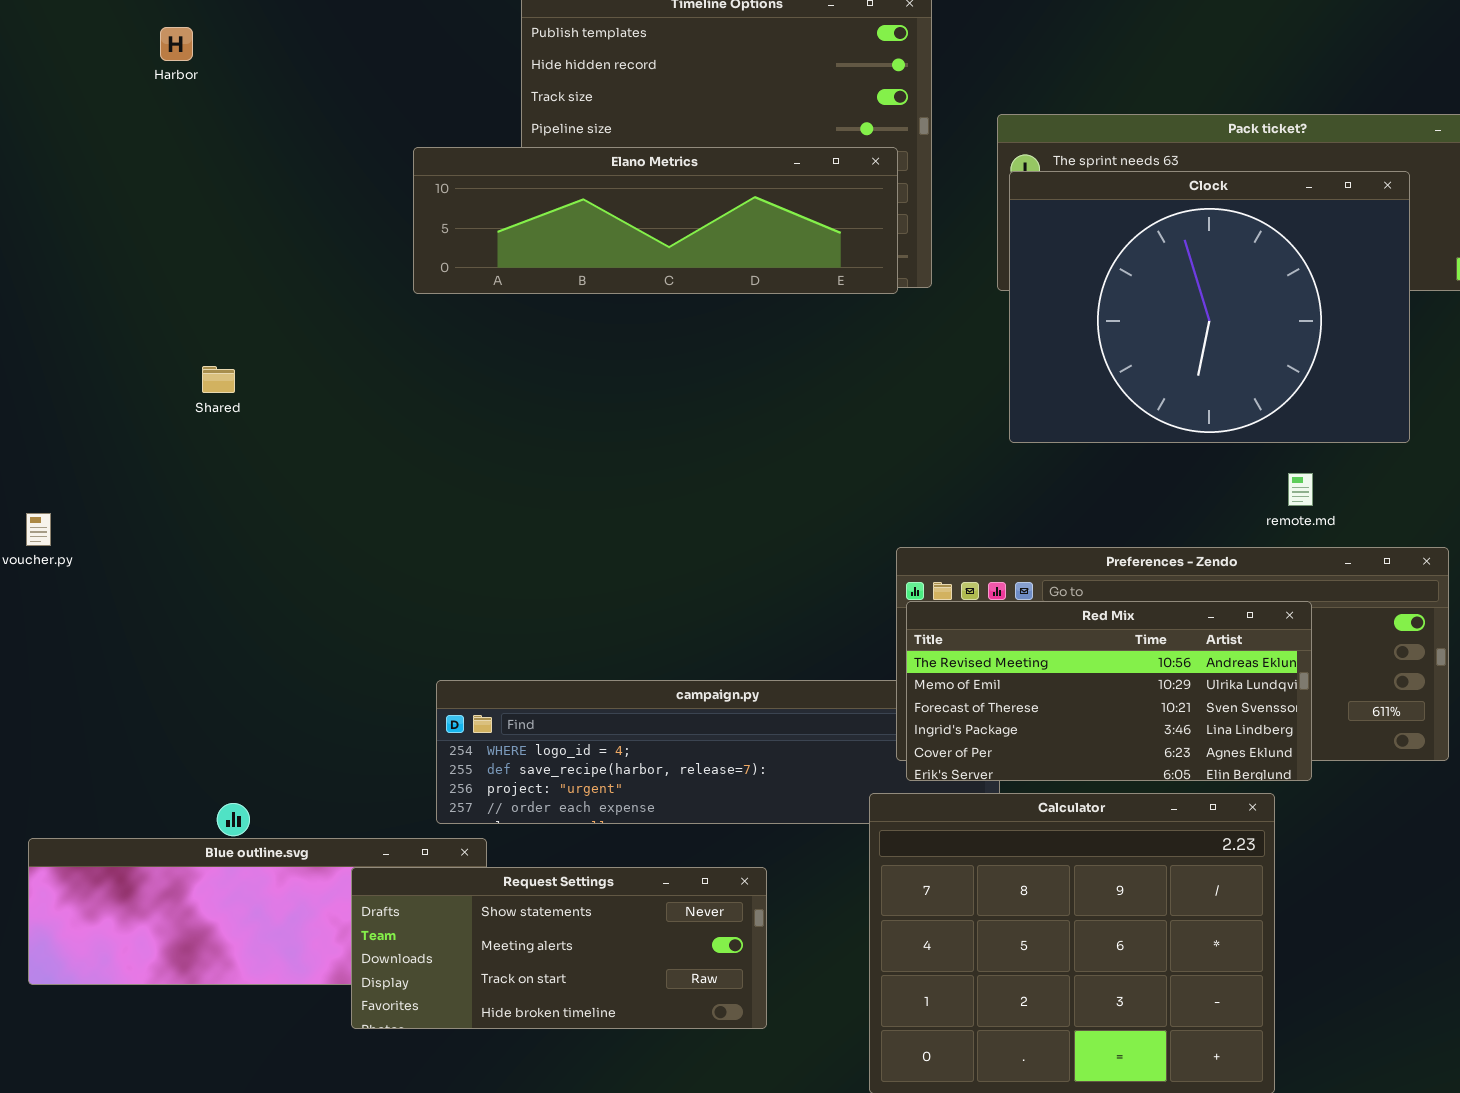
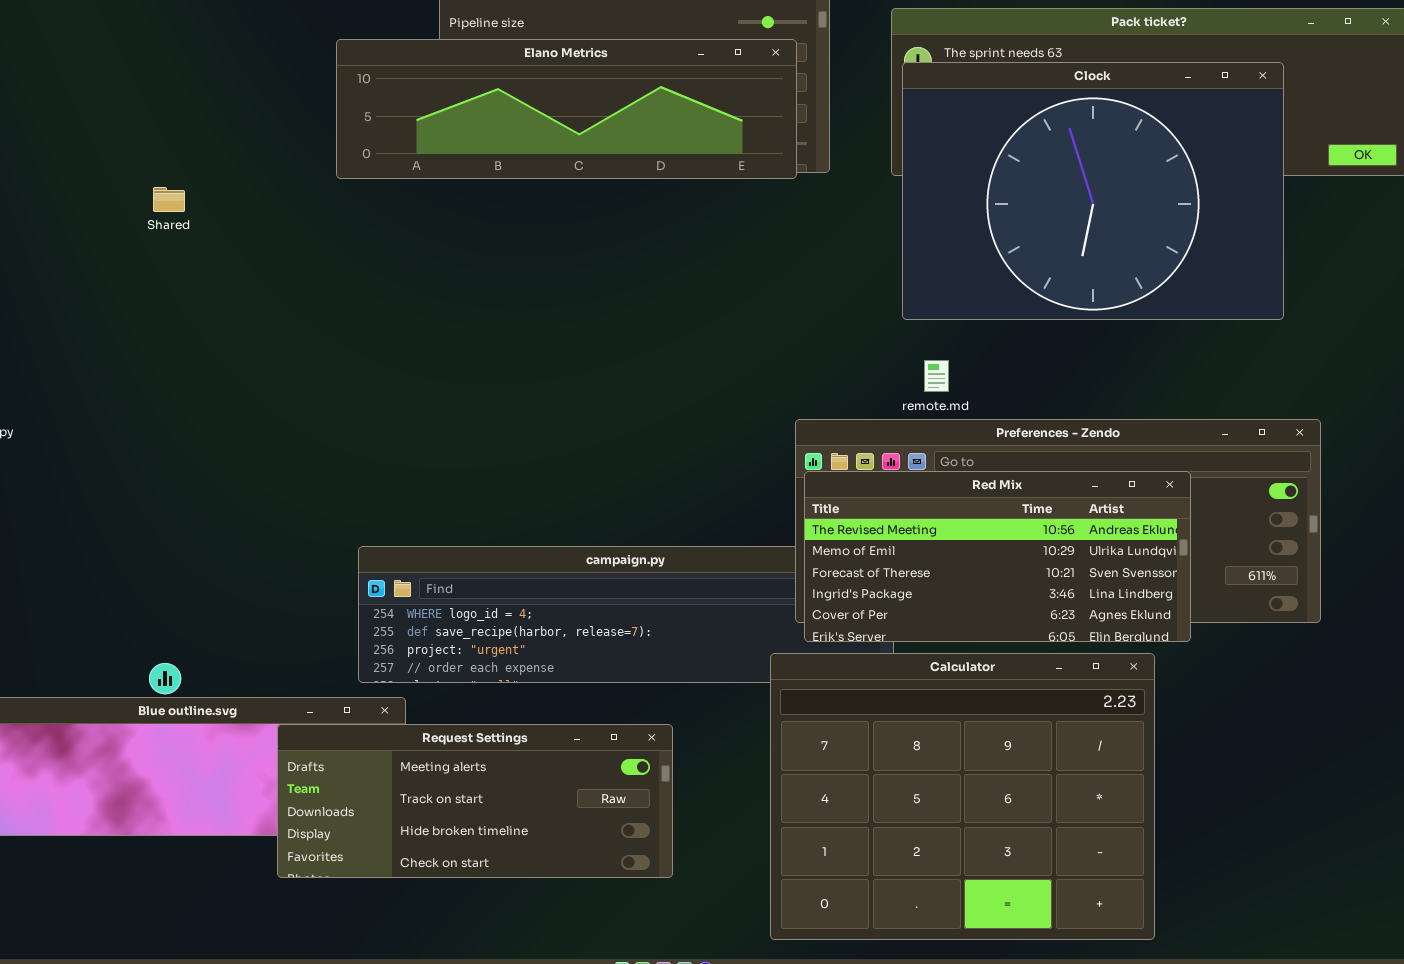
Shared: [202,366,235,393] -> [153,187,185,212], moved
remote.md: [1288,473,1313,506] -> [924,360,949,392], moved
Request Settings: [351,867,767,1029] -> [277,724,673,878], scrolled down 1 row

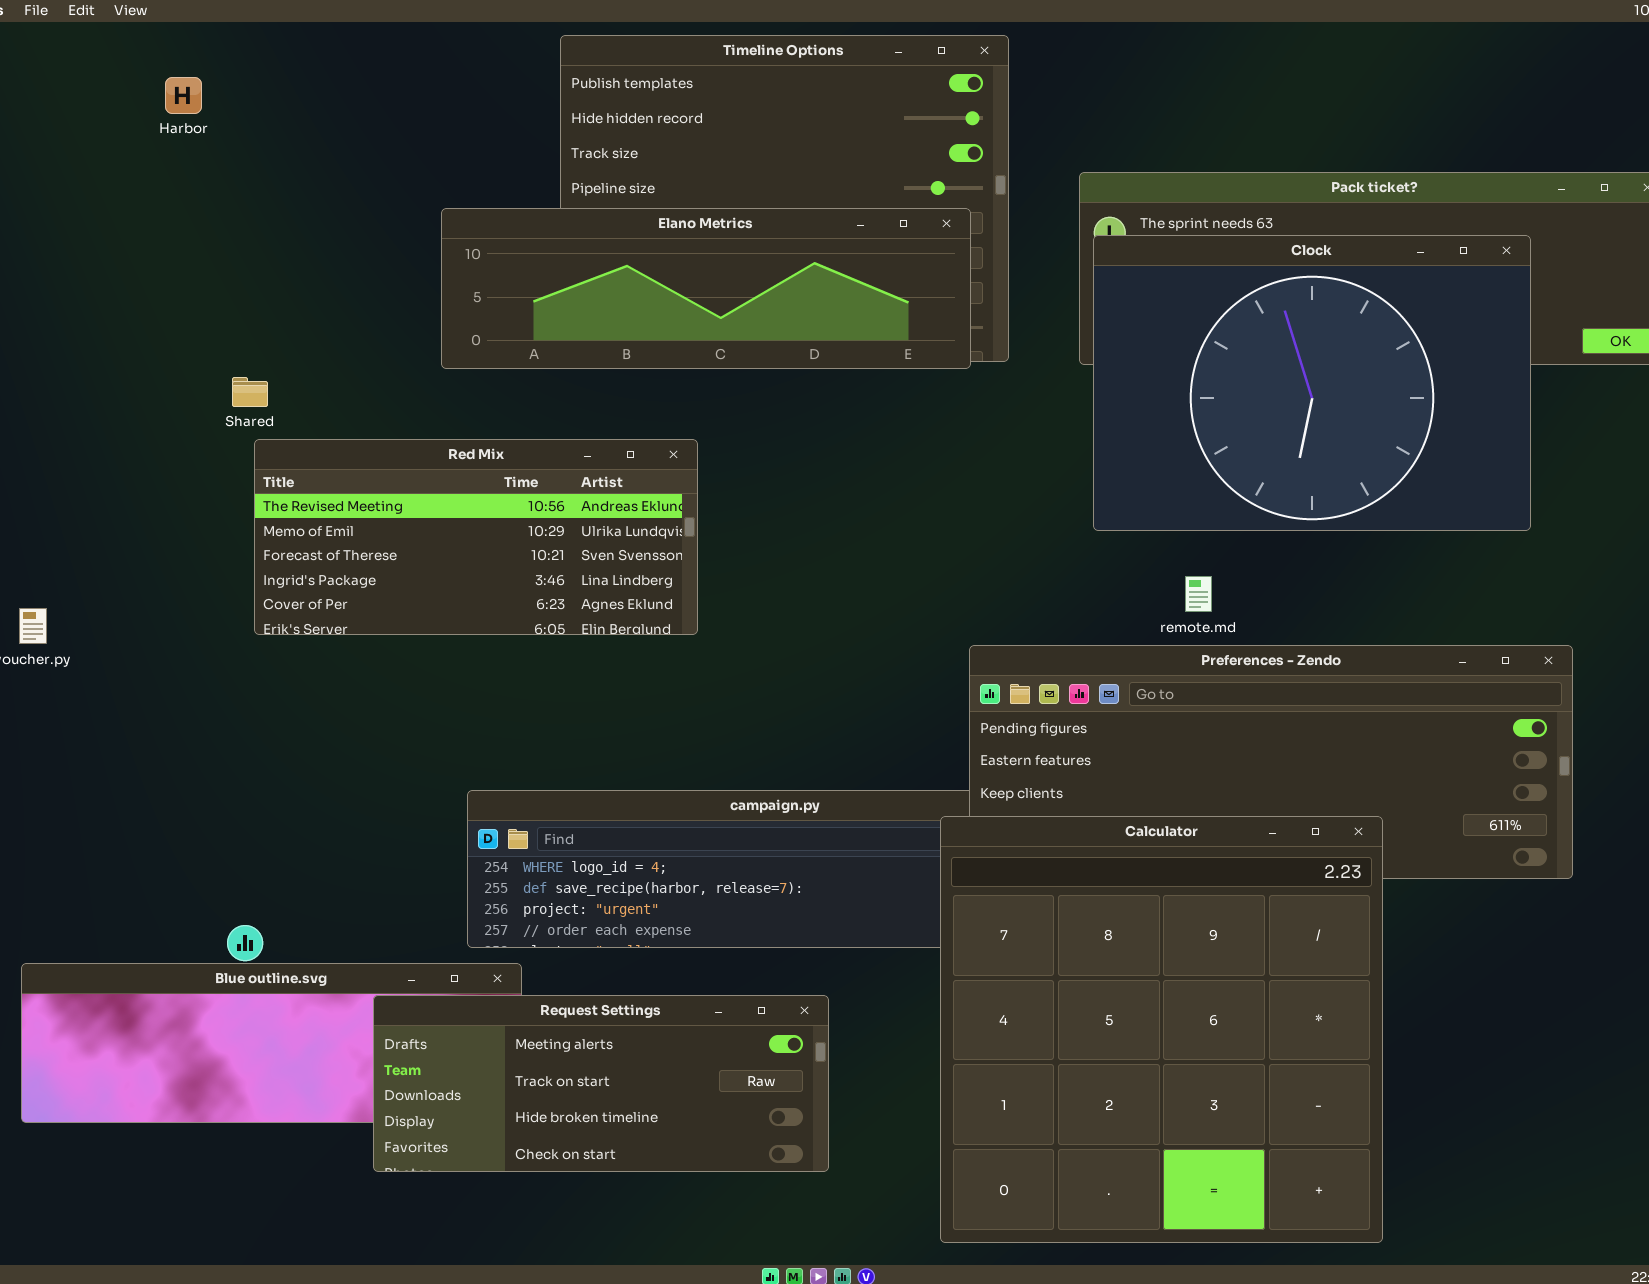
remote.md: [924,360,949,392] -> [1185,576,1212,612], moved
Red Mix: [804,471,1191,642] -> [254,439,698,635], moved
Calculator: [770,653,1155,940] -> [940,816,1383,1243], resized

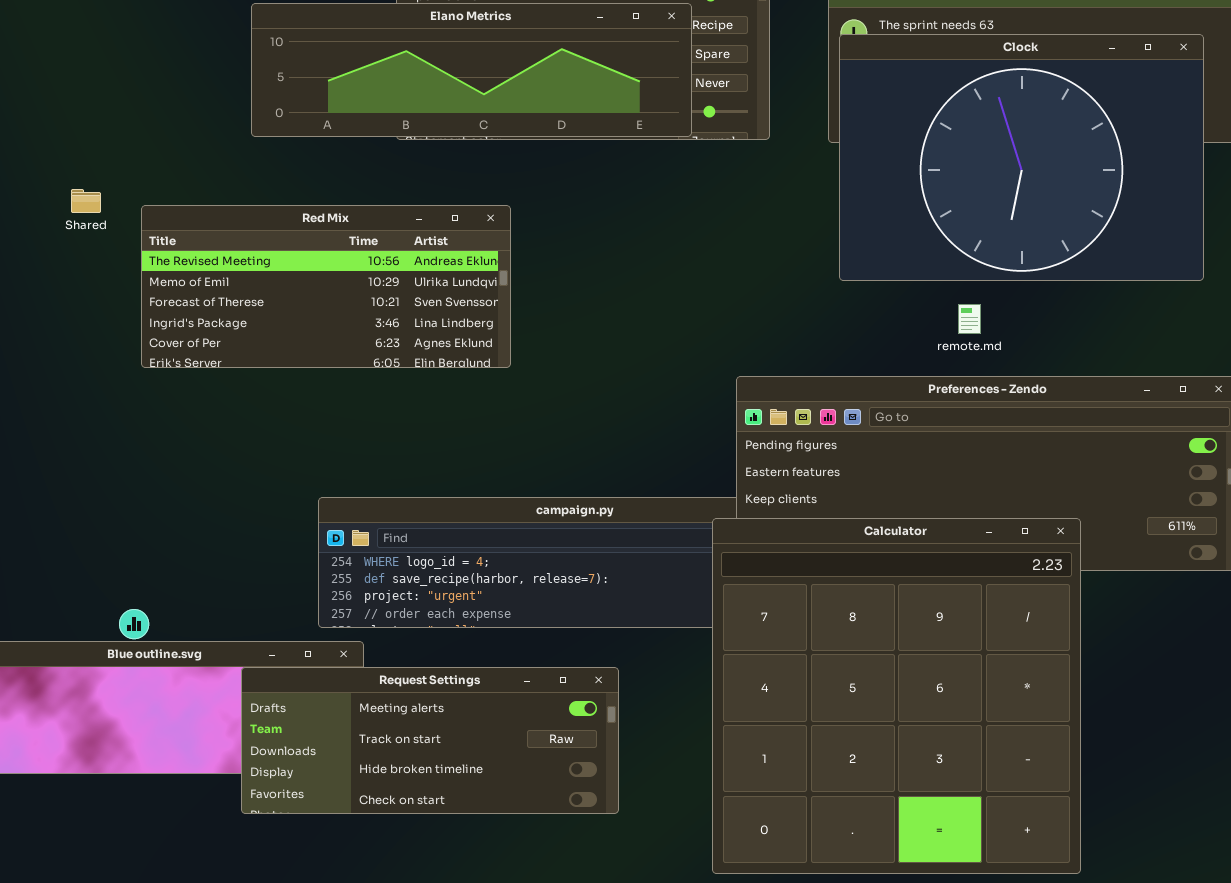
Elano Metrics: [441,208,971,369] -> [251,3,692,137], moved
Shared: [232,377,268,407] -> [71,189,101,213], moved
remote.md: [1185,576,1212,612] -> [958,304,981,334], moved

